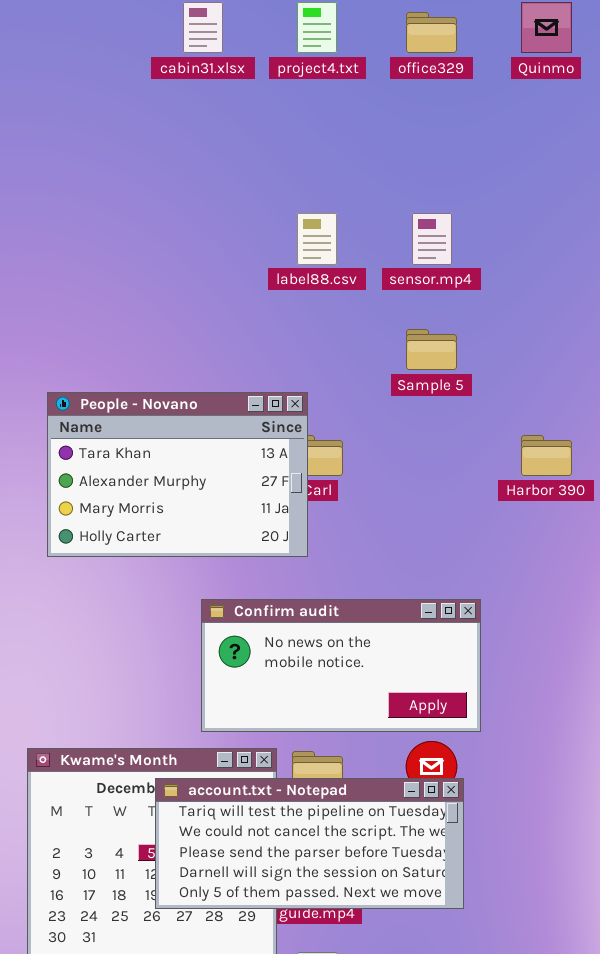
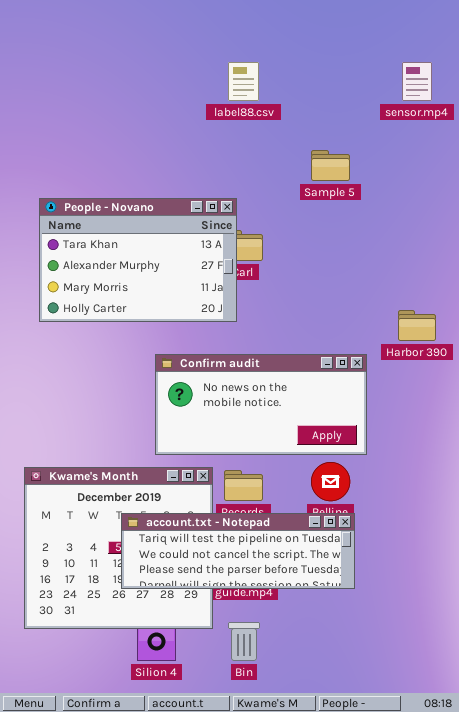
sensor.mp4: [412,213,452,265] -> [402,62,432,101], moved
Harbor 390: [521,435,572,476] -> [398,310,436,341], moved
account.txt - Notepad: [155,778,464,909] -> [121,513,355,589], resized

